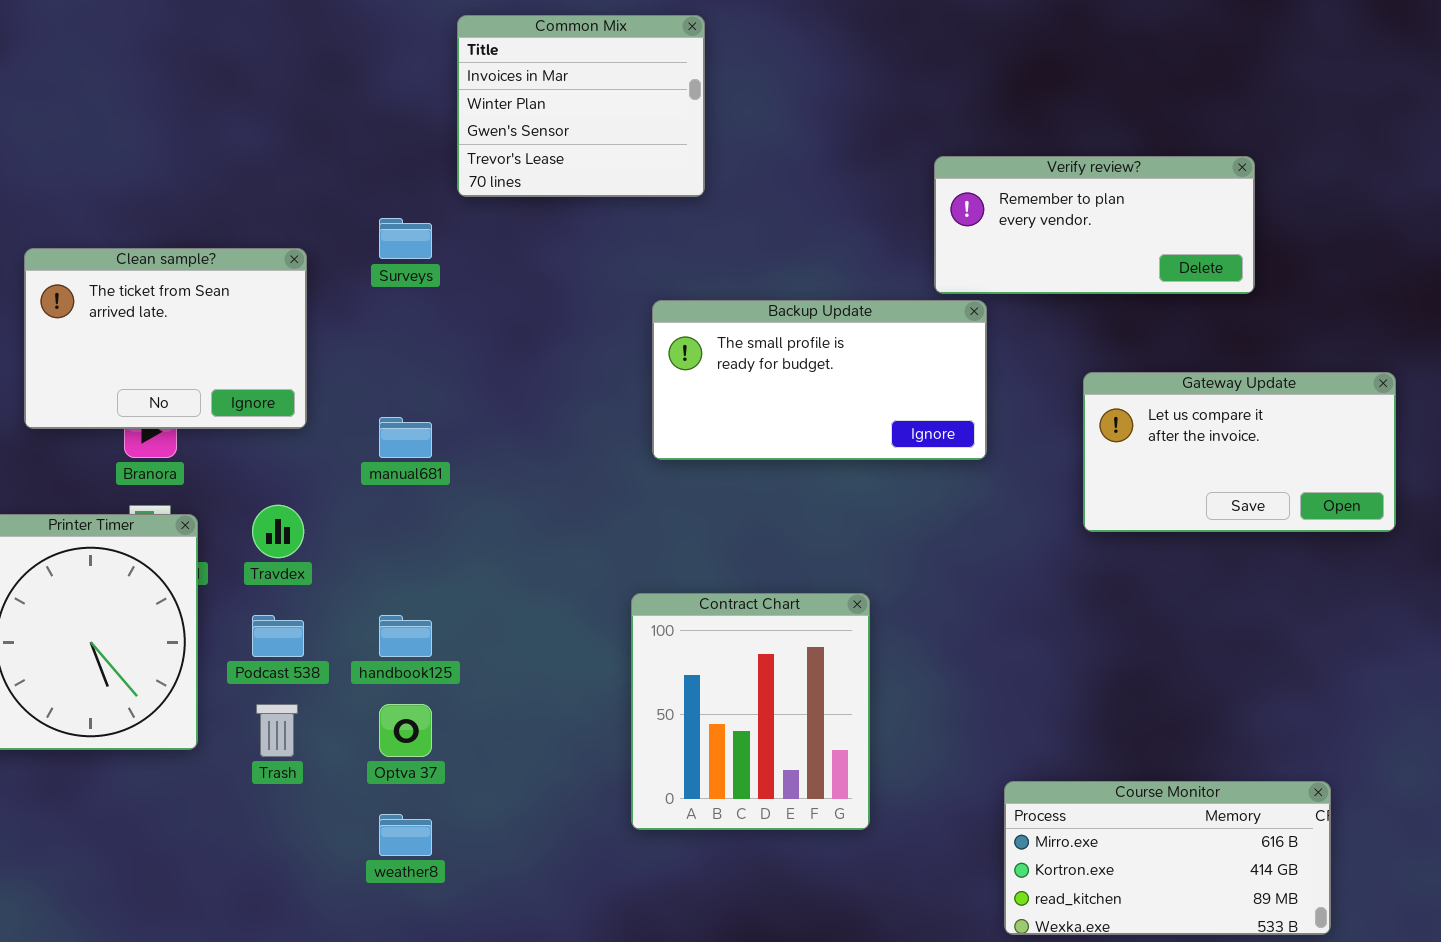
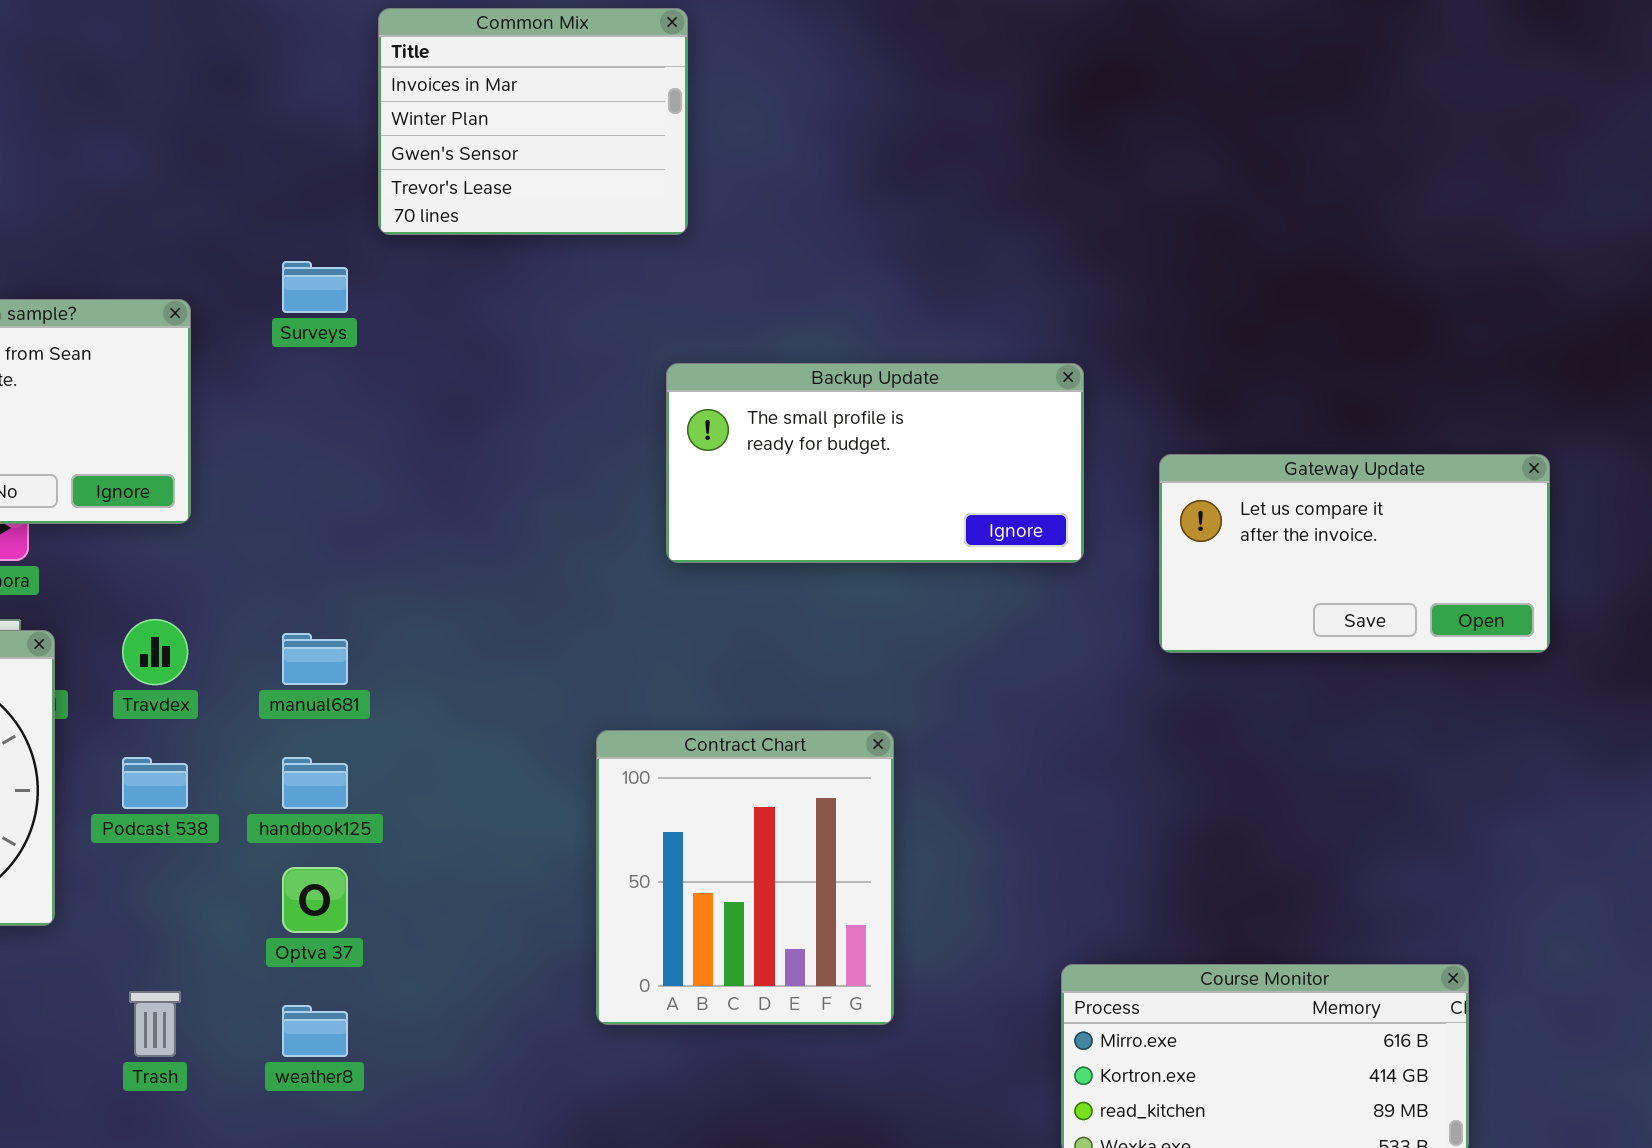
Verify review?: [934,156,1255,294] -> none, closed
Backup Update: [652,300,987,460] -> [666,363,1084,563], moved
manual681: [379,417,432,458] -> [282,633,348,685], moved
Trash: [256,704,298,757] -> [129,991,181,1057], moved

